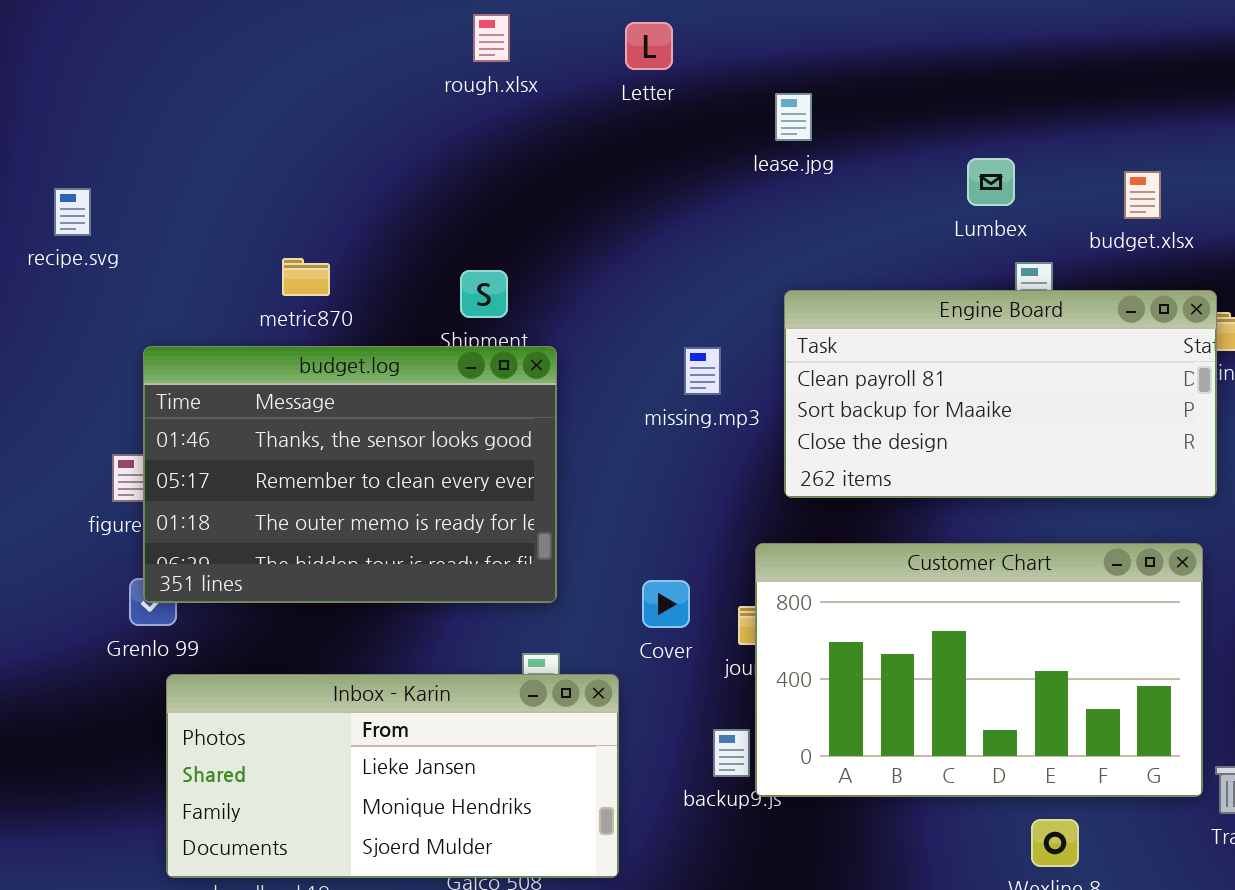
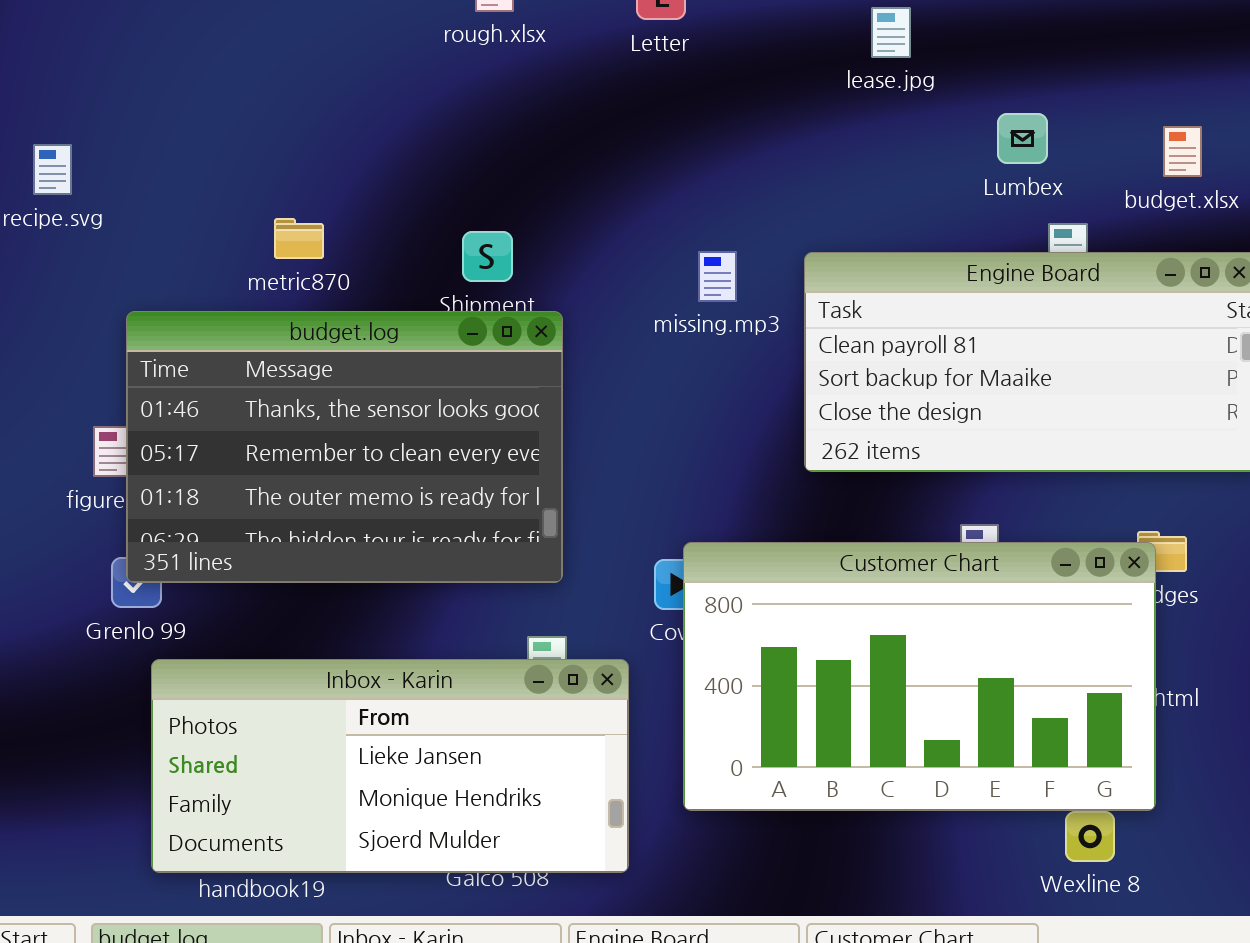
lease.jpg: [775,93,812,141] -> [871,7,911,58], moved
missing.mp3: [684,347,721,395] -> [698,251,737,302], moved
Customer Chart: [755,543,1203,797] -> [683,542,1156,811], moved

